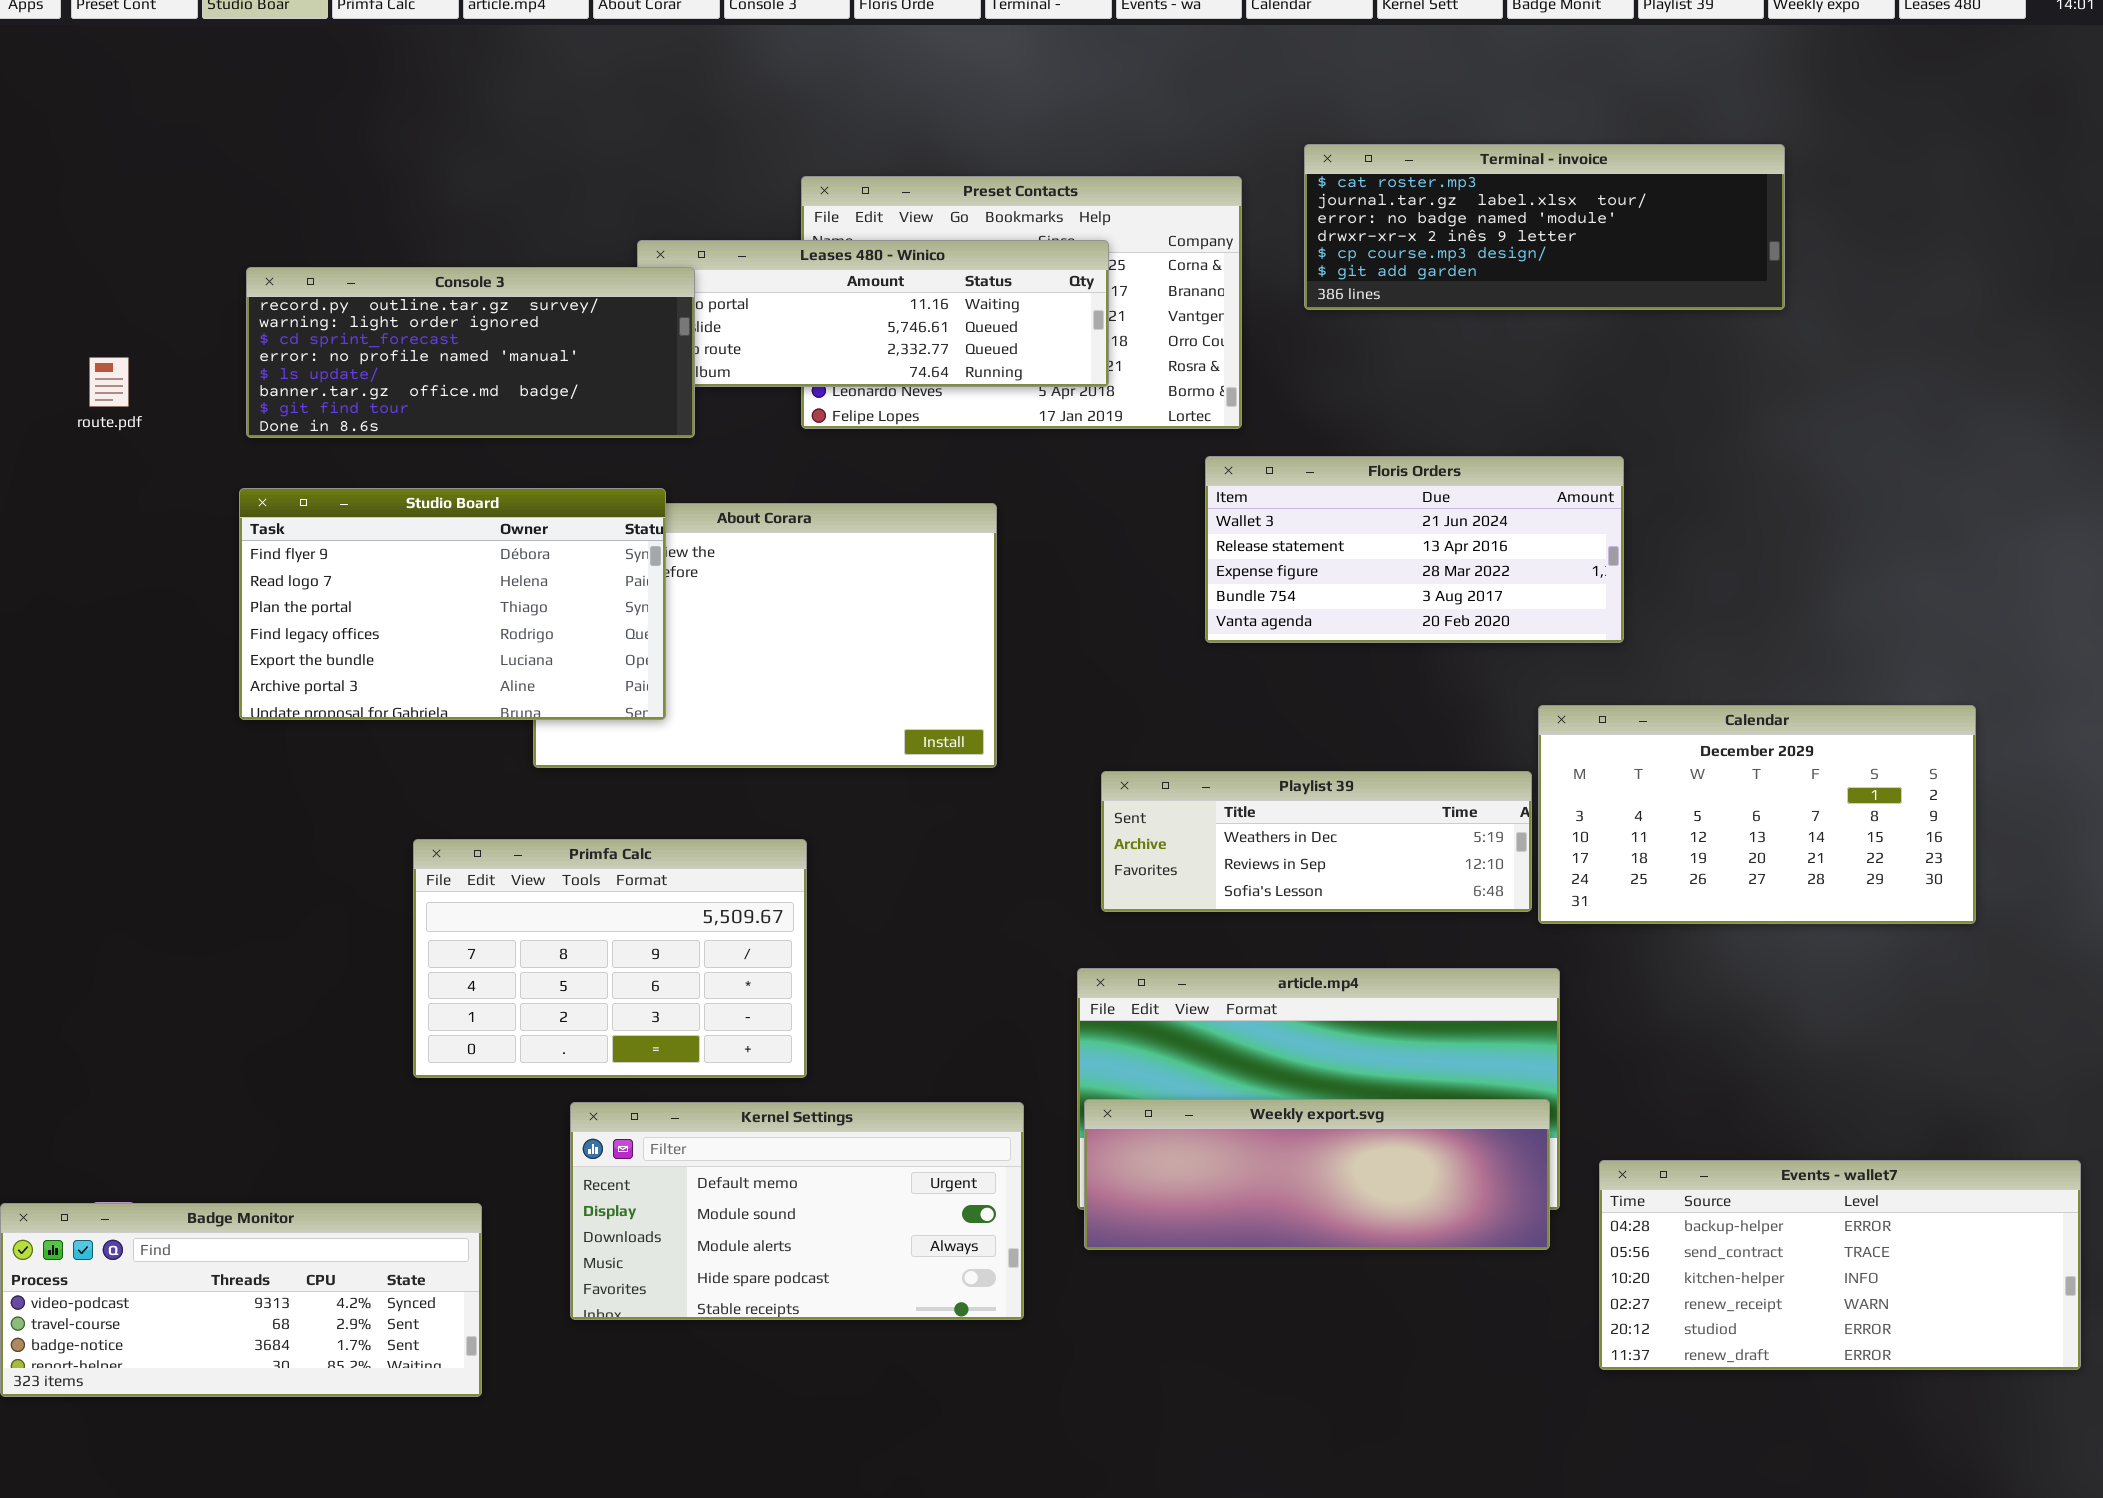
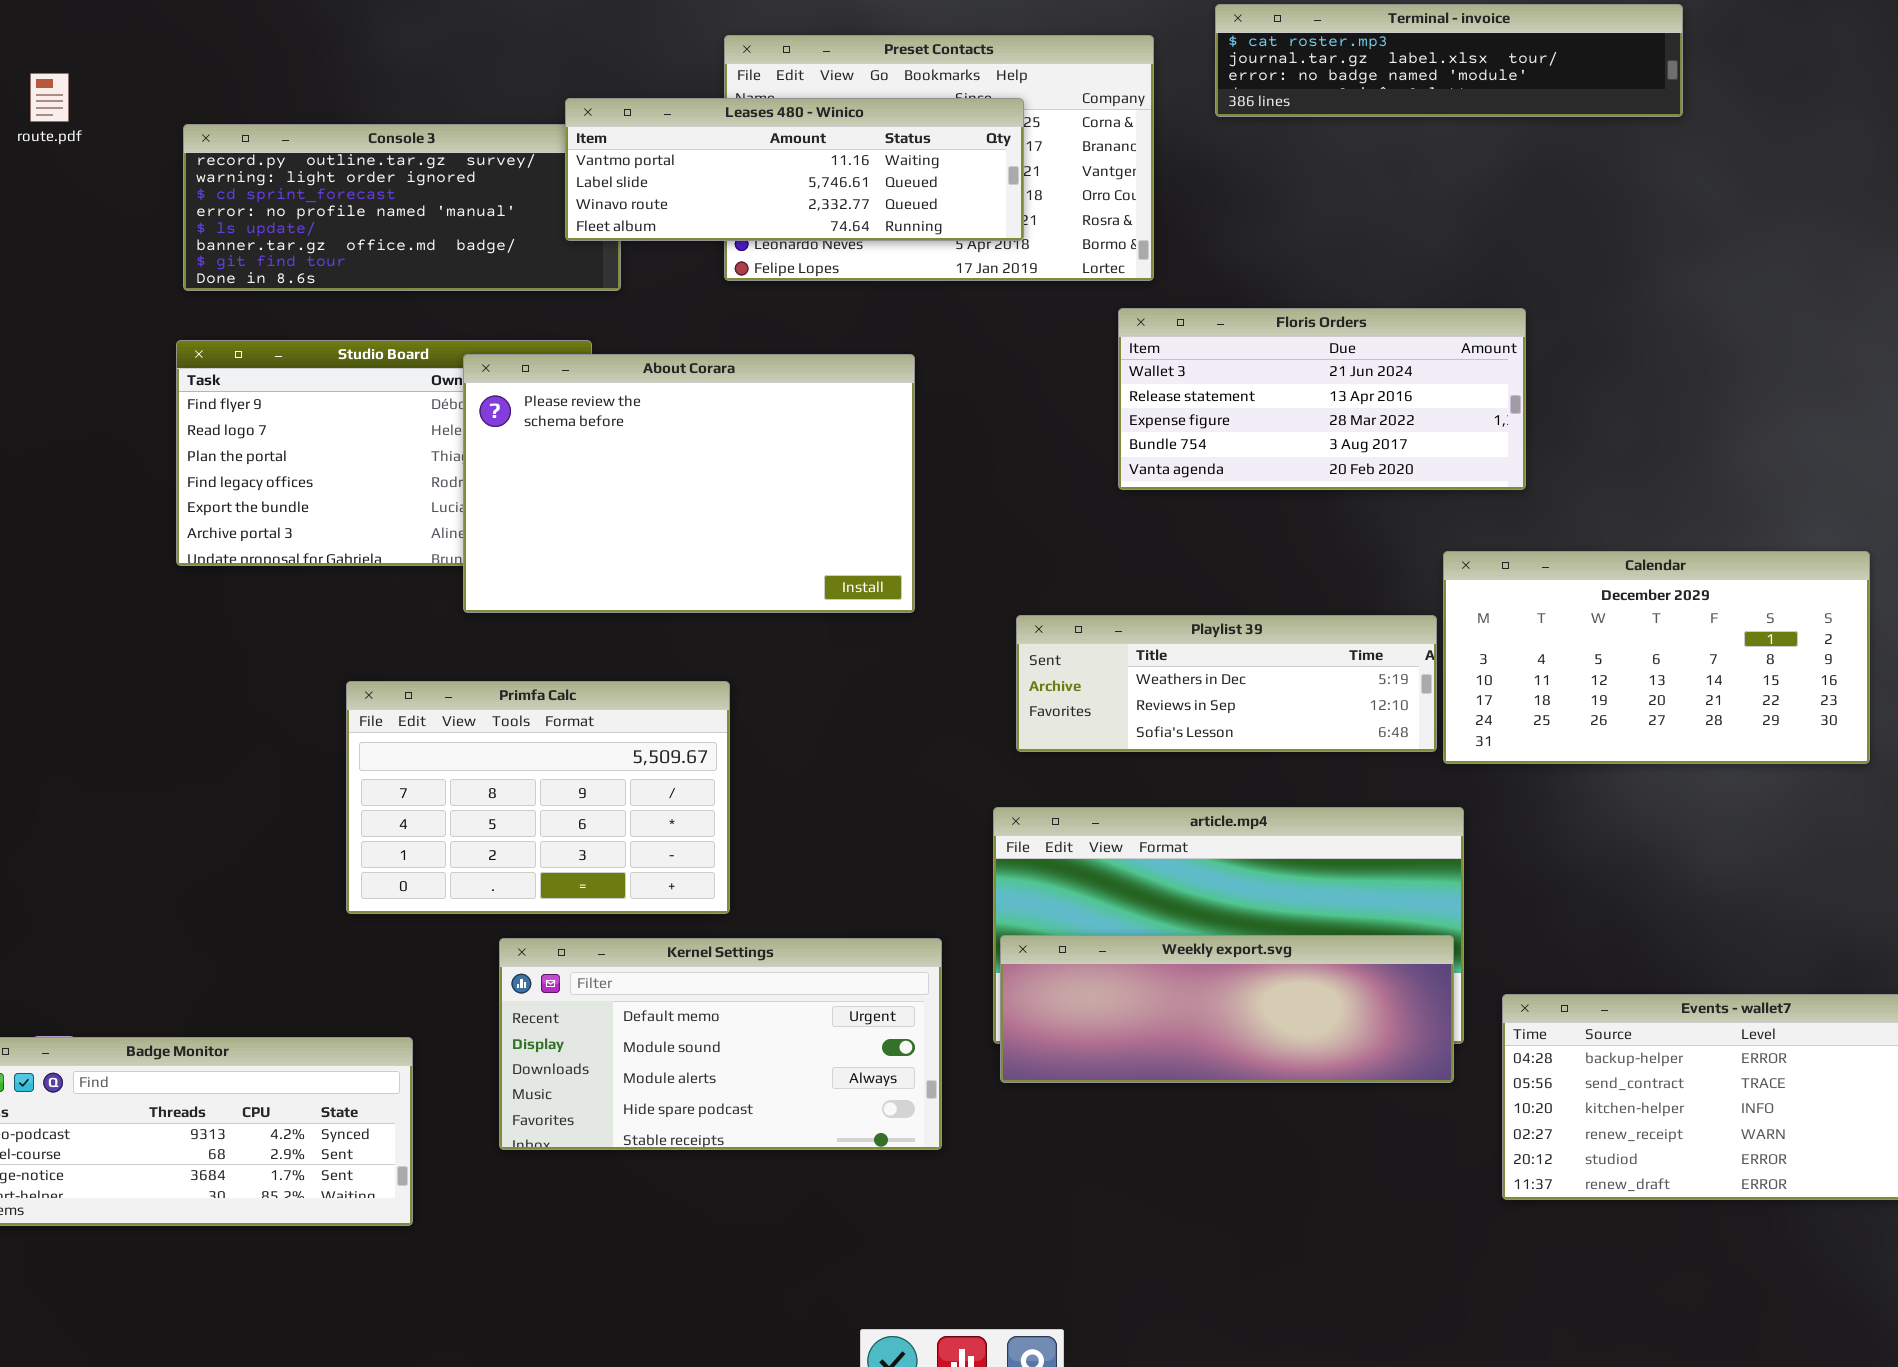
Terminal - invoice: [1304,144,1785,310] -> [1215,4,1683,117], resized
Leases 480 - Winico: [637,240,1109,387] -> [565,98,1024,241], raised
route.pdf: [89,357,129,407] -> [30,73,69,122], moved
About Corara: [533,503,997,768] -> [463,354,915,613], raised

